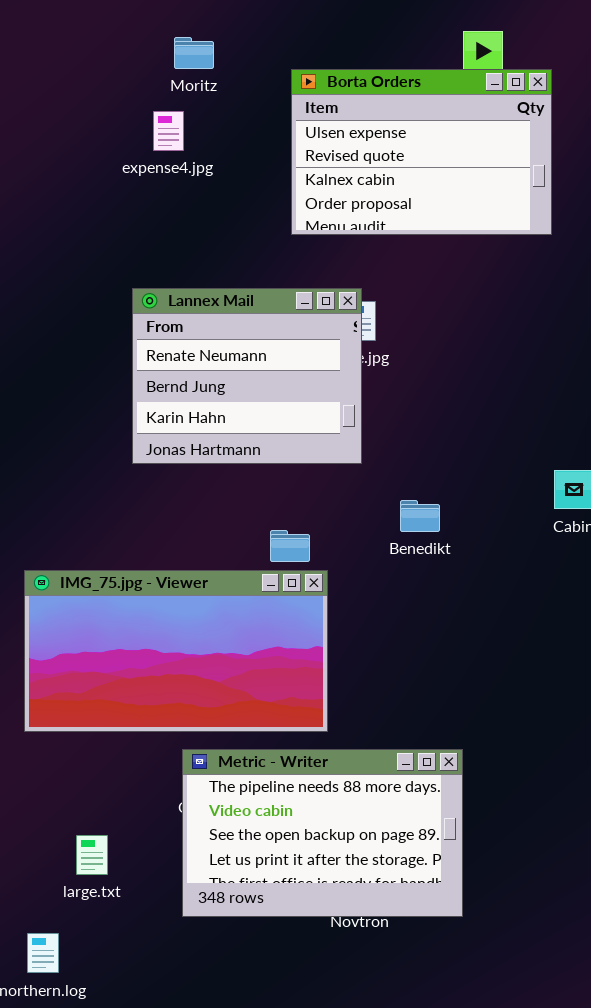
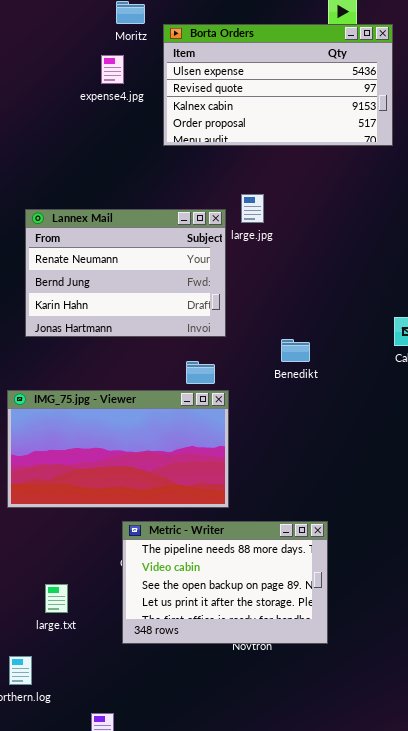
Borta Orders: [291,69,552,235] -> [163,24,393,146], resized
Lannex Mail: [132,288,362,464] -> [25,209,226,337], moved, resized

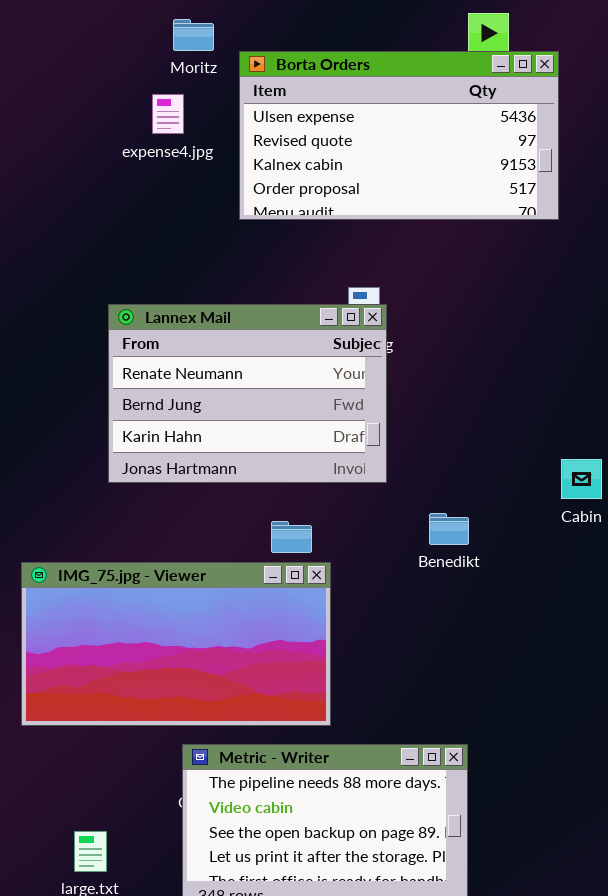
Lannex Mail: [25,209,226,337] -> [108,304,387,483], moved
Benedikt: [281,339,310,362] -> [429,513,469,545], moved

